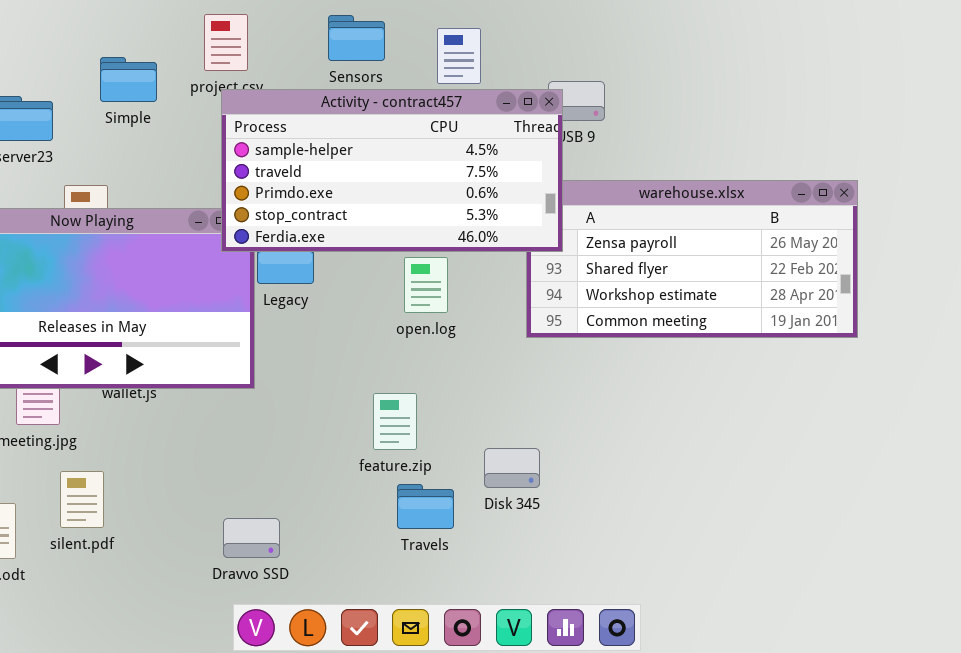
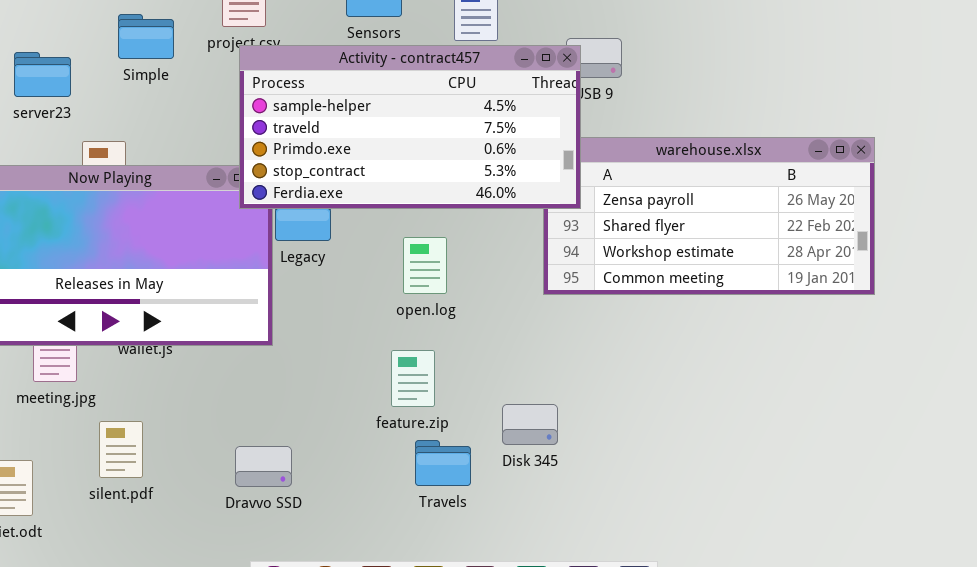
open.log: [404,257,448,313] -> [403,237,447,294], moved
silent.pdf: [60,471,104,528] -> [99,421,143,478], moved
Dravvo SSD: [223,518,280,558] -> [235,446,292,487], moved

